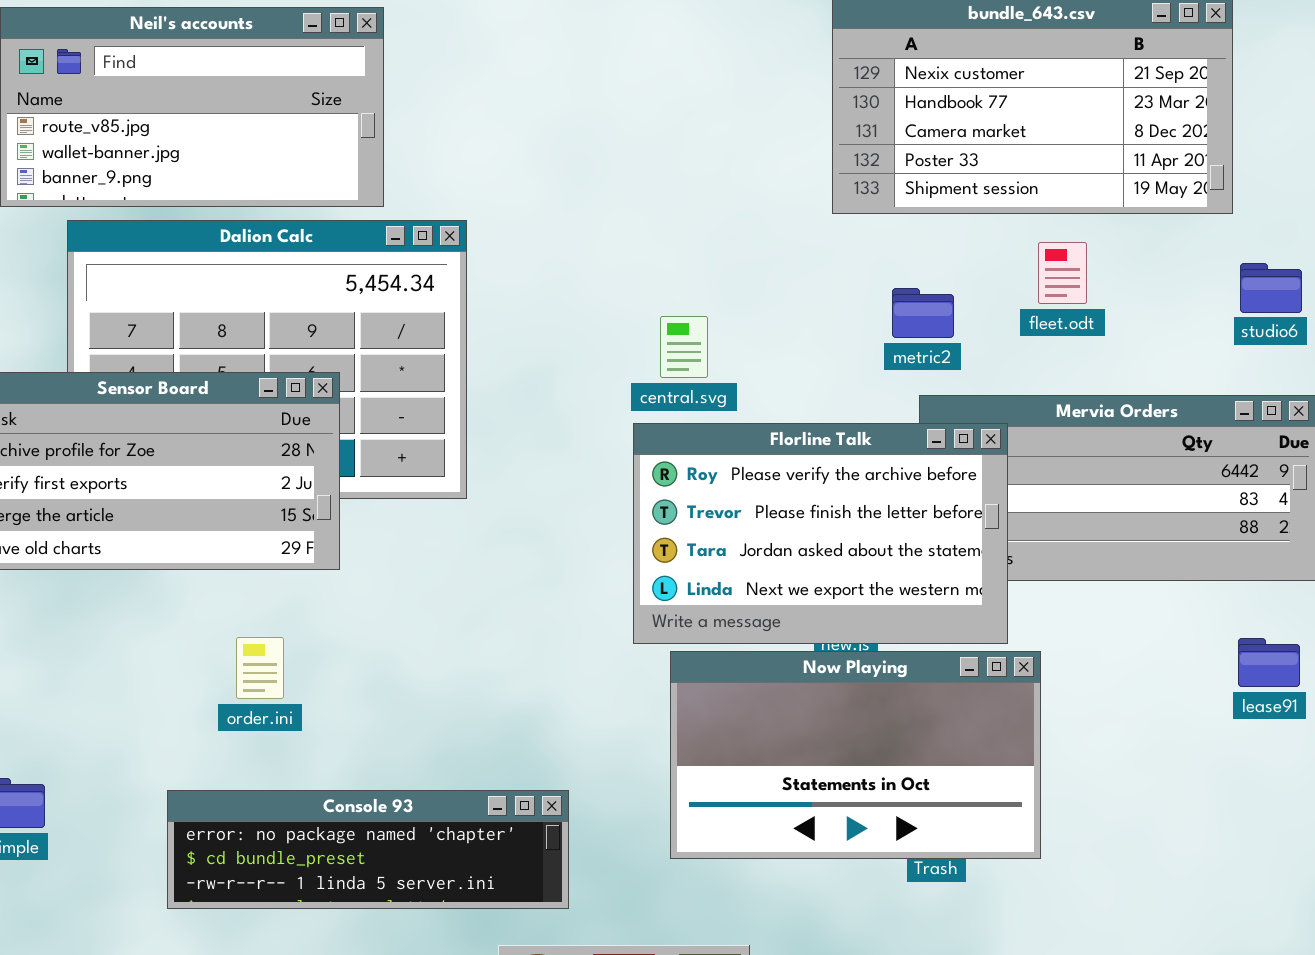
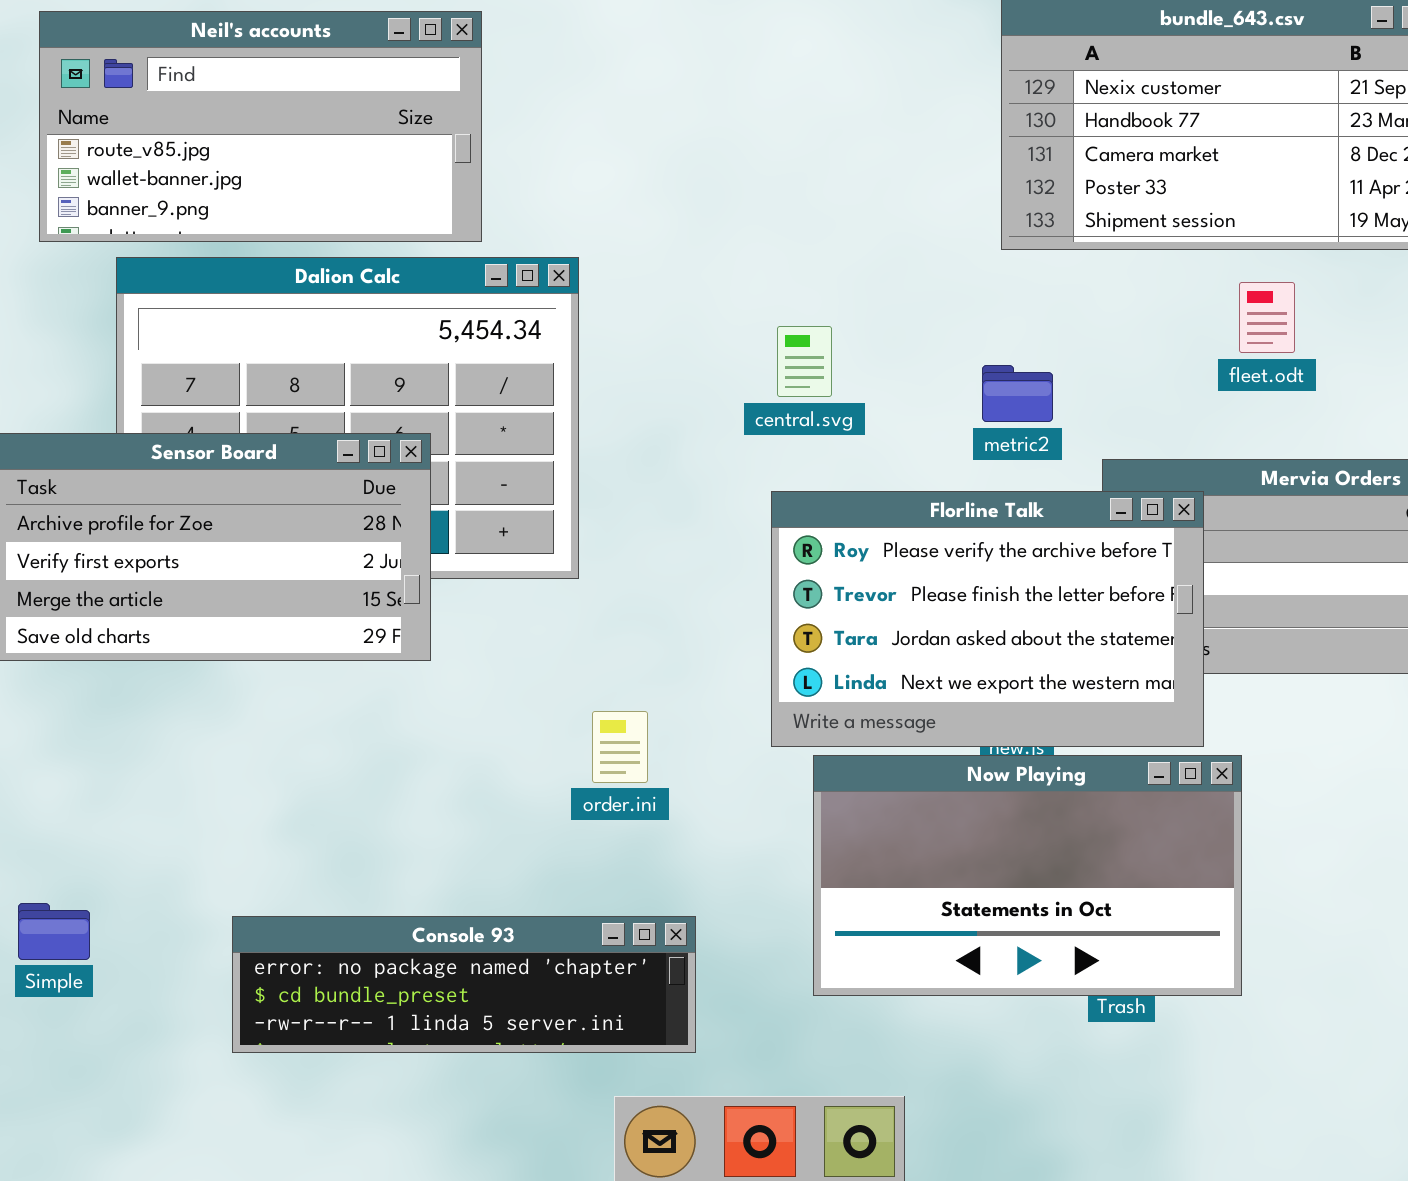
metric2: [892,288,954,338] -> [982,365,1053,422], moved
central.svg: [660,316,708,378] -> [777,326,832,397], moved
order.ini: [236,637,284,699] -> [592,711,648,783], moved

